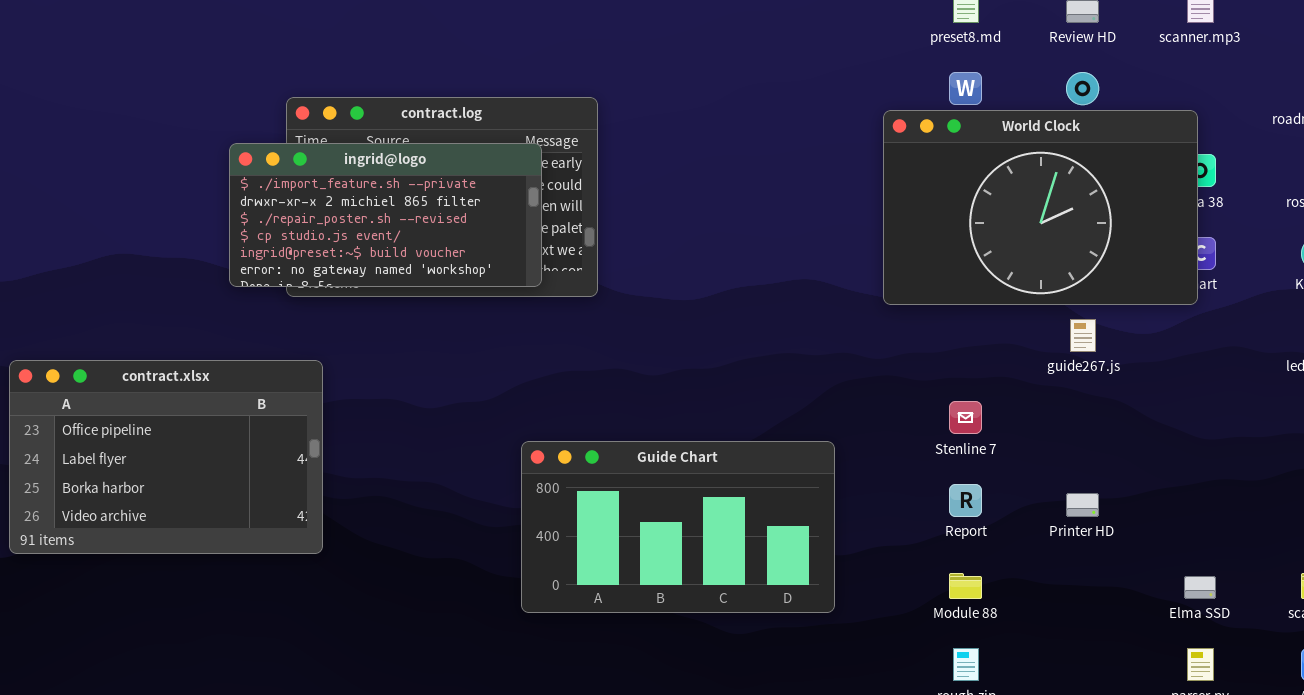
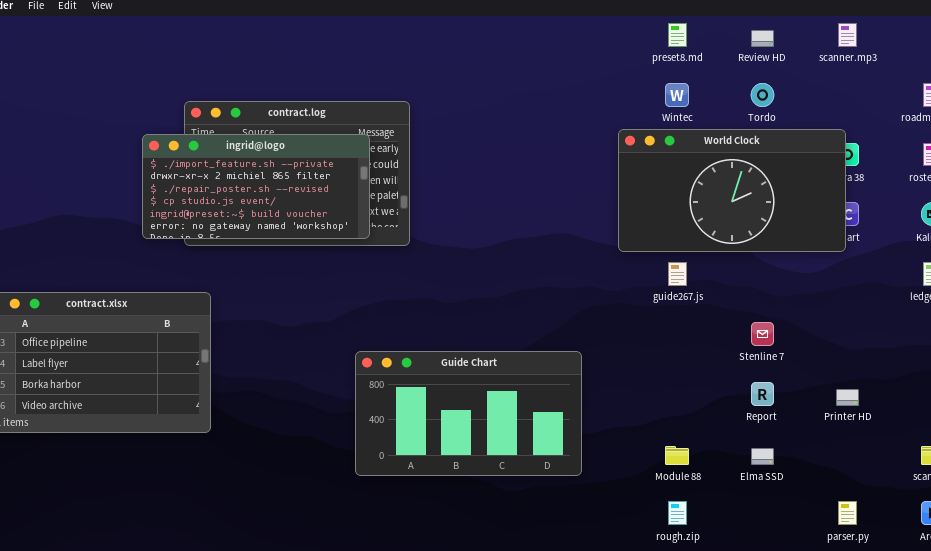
World Clock: [883,110,1198,305] -> [618,129,846,252], resized
guide267.js: [1070,319,1096,352] -> [668,262,687,286], moved
Stenline 7: [949,401,982,434] -> [751,322,774,346], moved
Report: [949,484,982,517] -> [751,382,774,406], moved
Printer HD: [1066,493,1099,517] -> [836,389,859,406], moved
Elma SSD: [1184,576,1216,599] -> [751,448,774,465], moved

